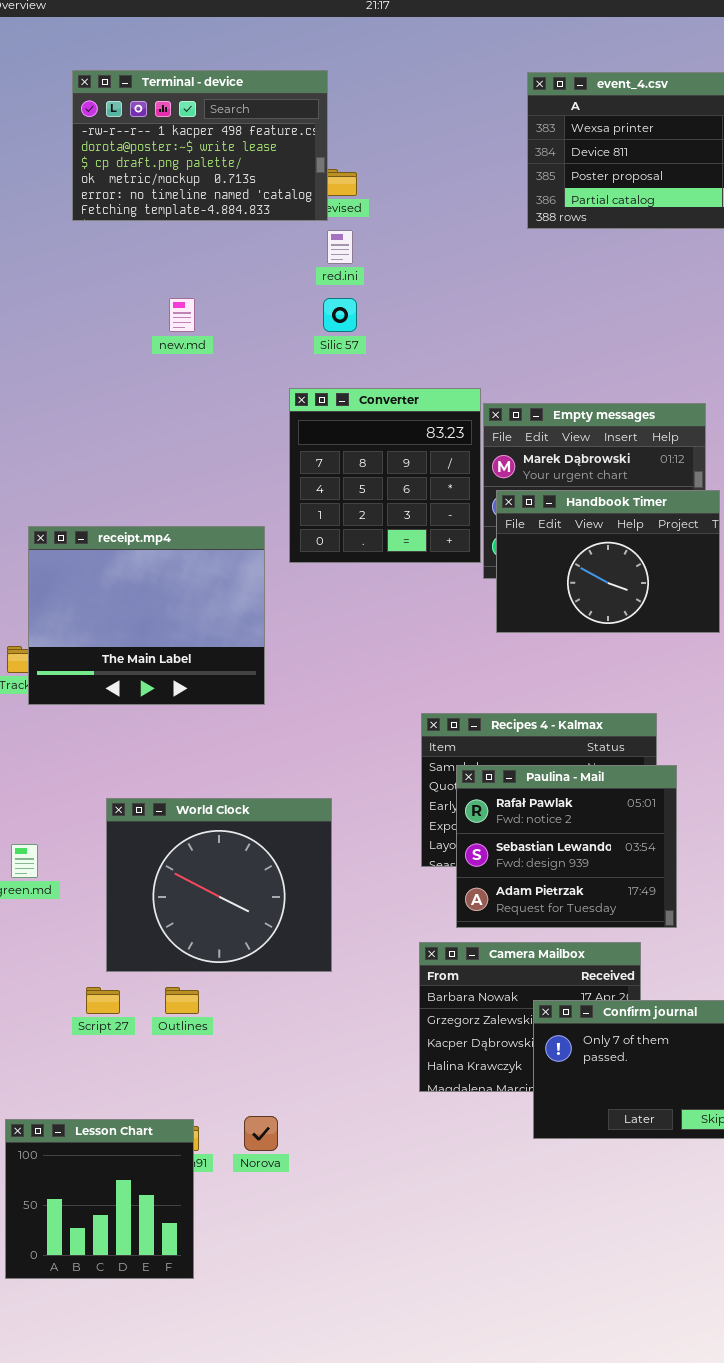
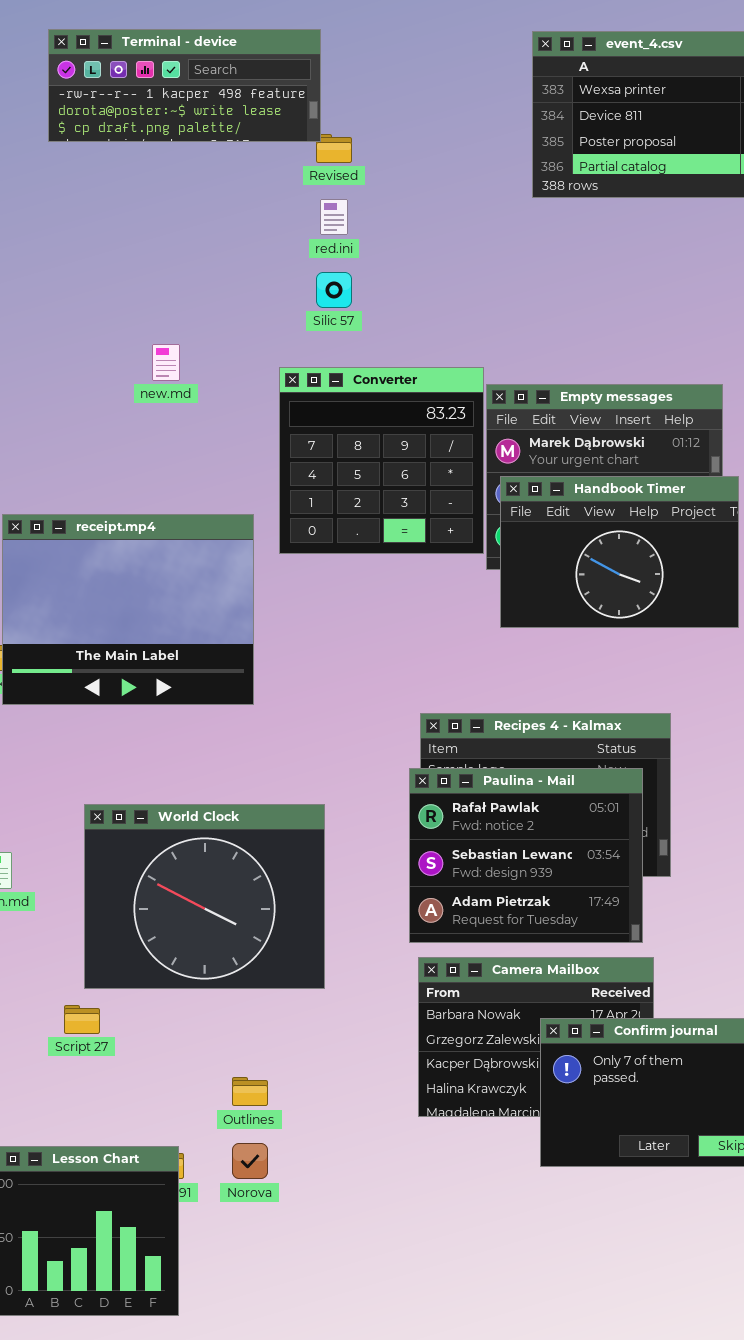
Terminal - device: [72,70,328,221] -> [48,29,321,142], resized
new.md: [169,298,195,332] -> [152,344,180,381], moved
Paulina - Mail: [456,765,677,928] -> [409,768,643,943], moved
Outlines: [165,987,199,1014] -> [232,1077,268,1106], moved

